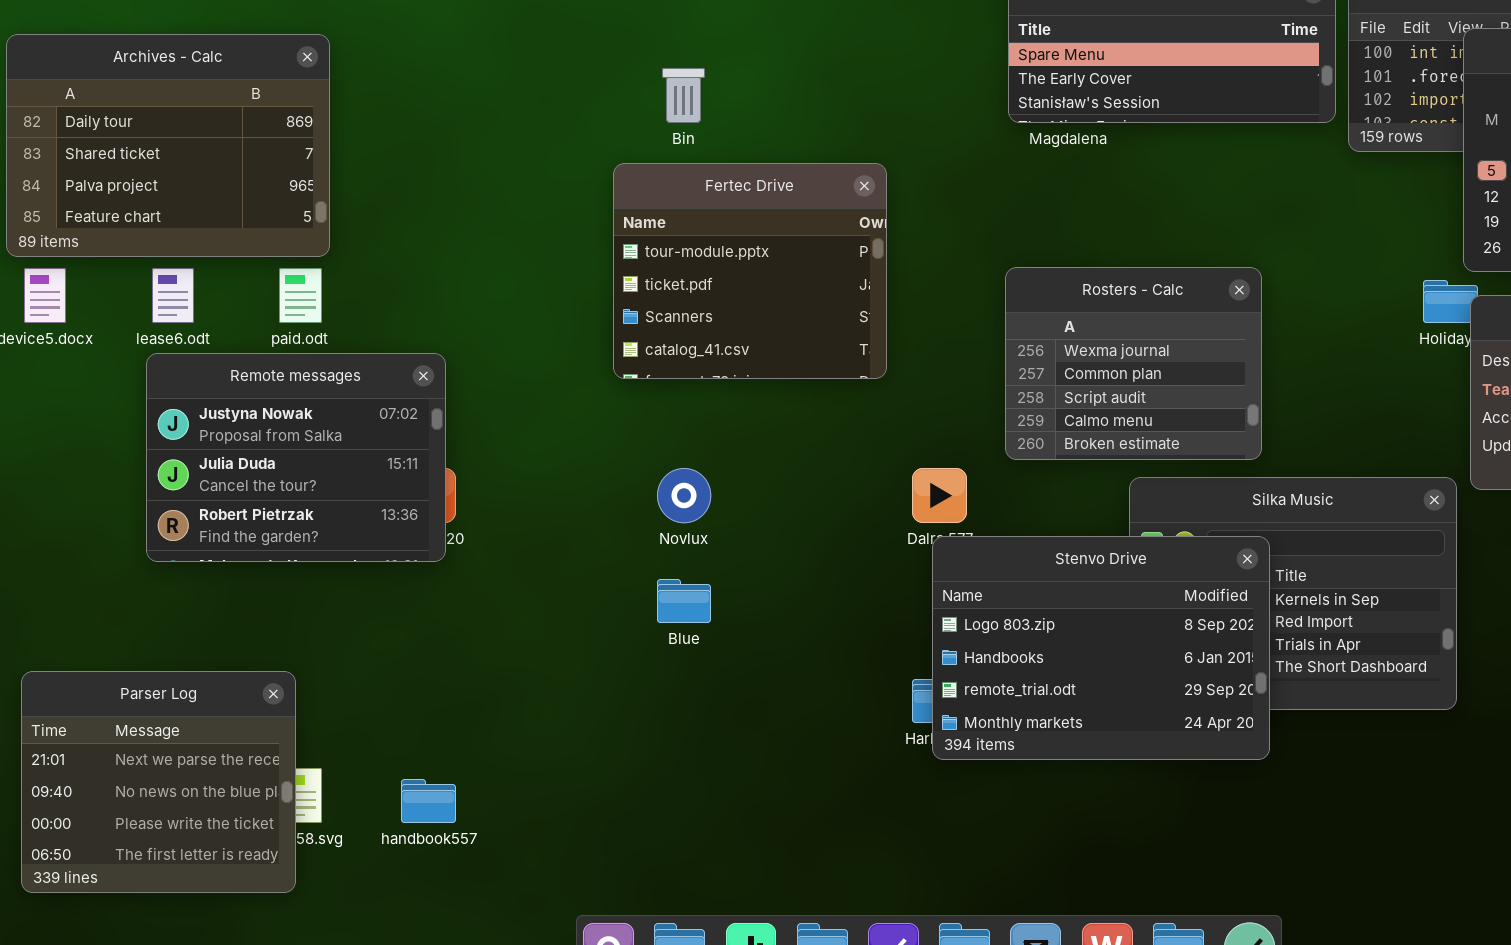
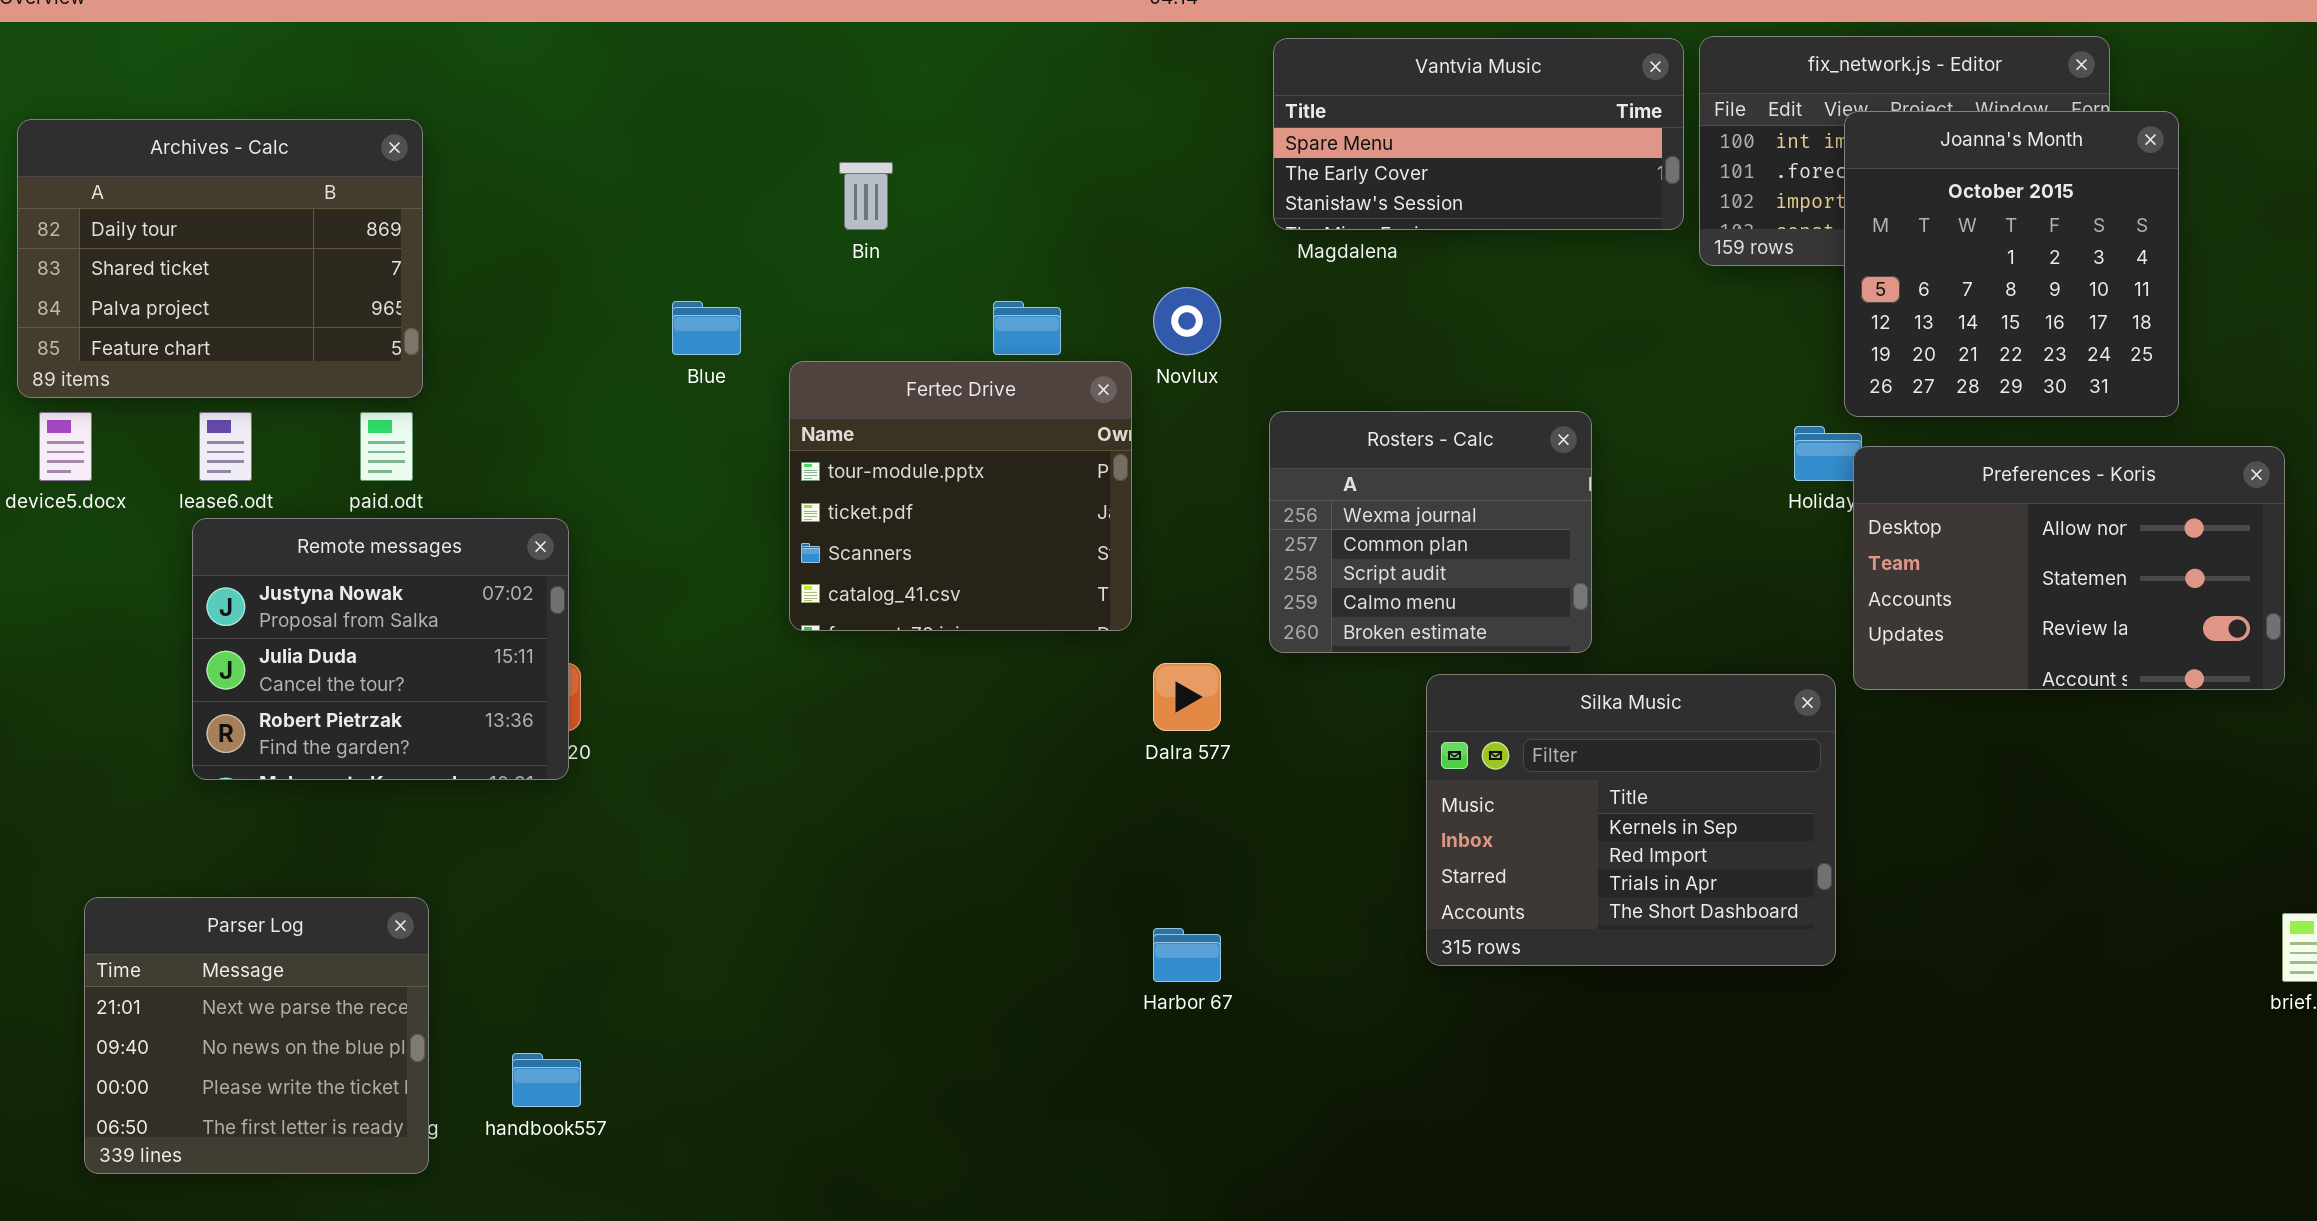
Fertec Drive: [613,163,887,379] -> [789,361,1132,631], moved
Novlux: [657,468,711,523] -> [1153,287,1221,355], moved
Stenvo Drive: [932,536,1270,760] -> none, closed
Blue: [657,579,711,623] -> [672,301,741,355], moved
Parser Log: [21,671,296,893] -> [84,897,429,1174], moved

